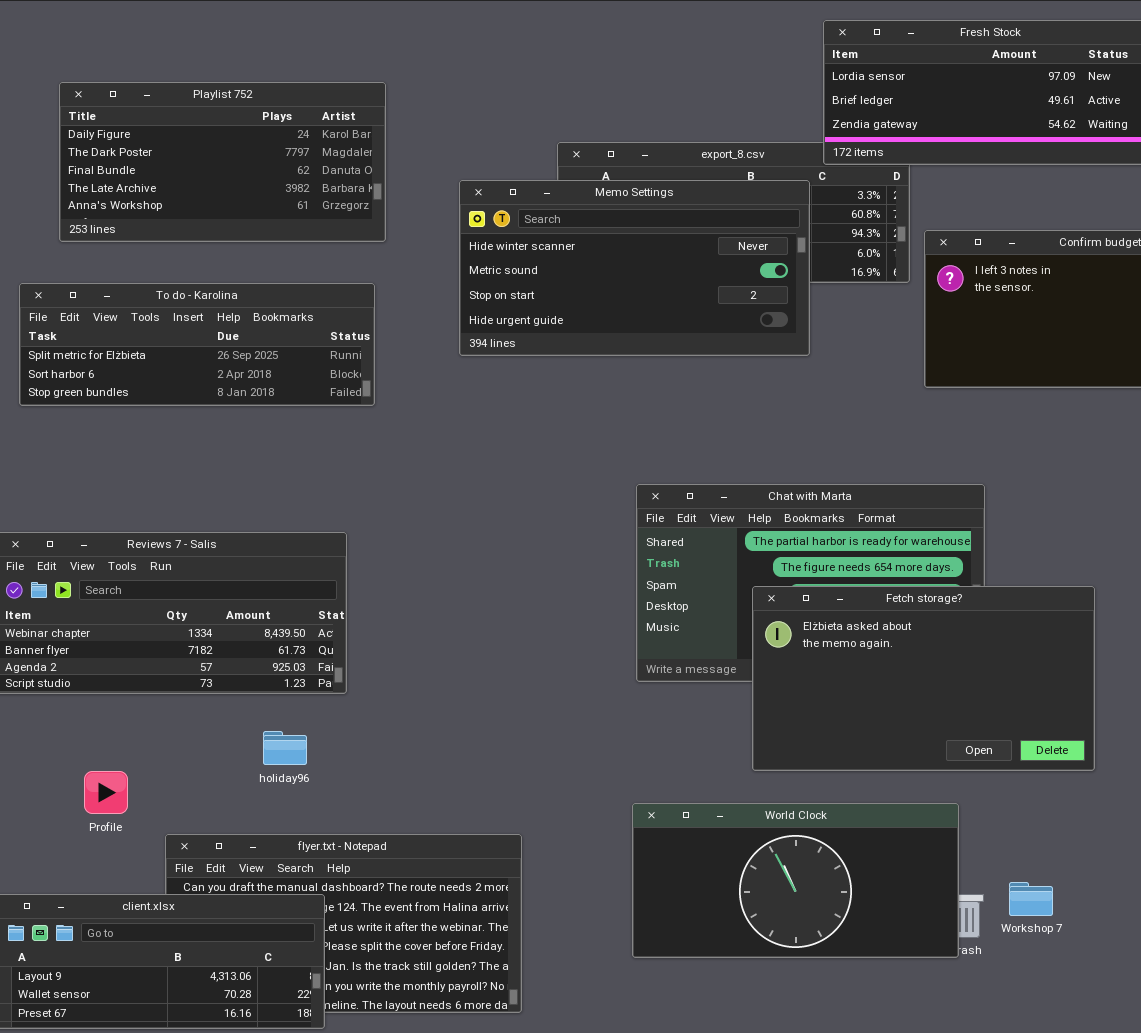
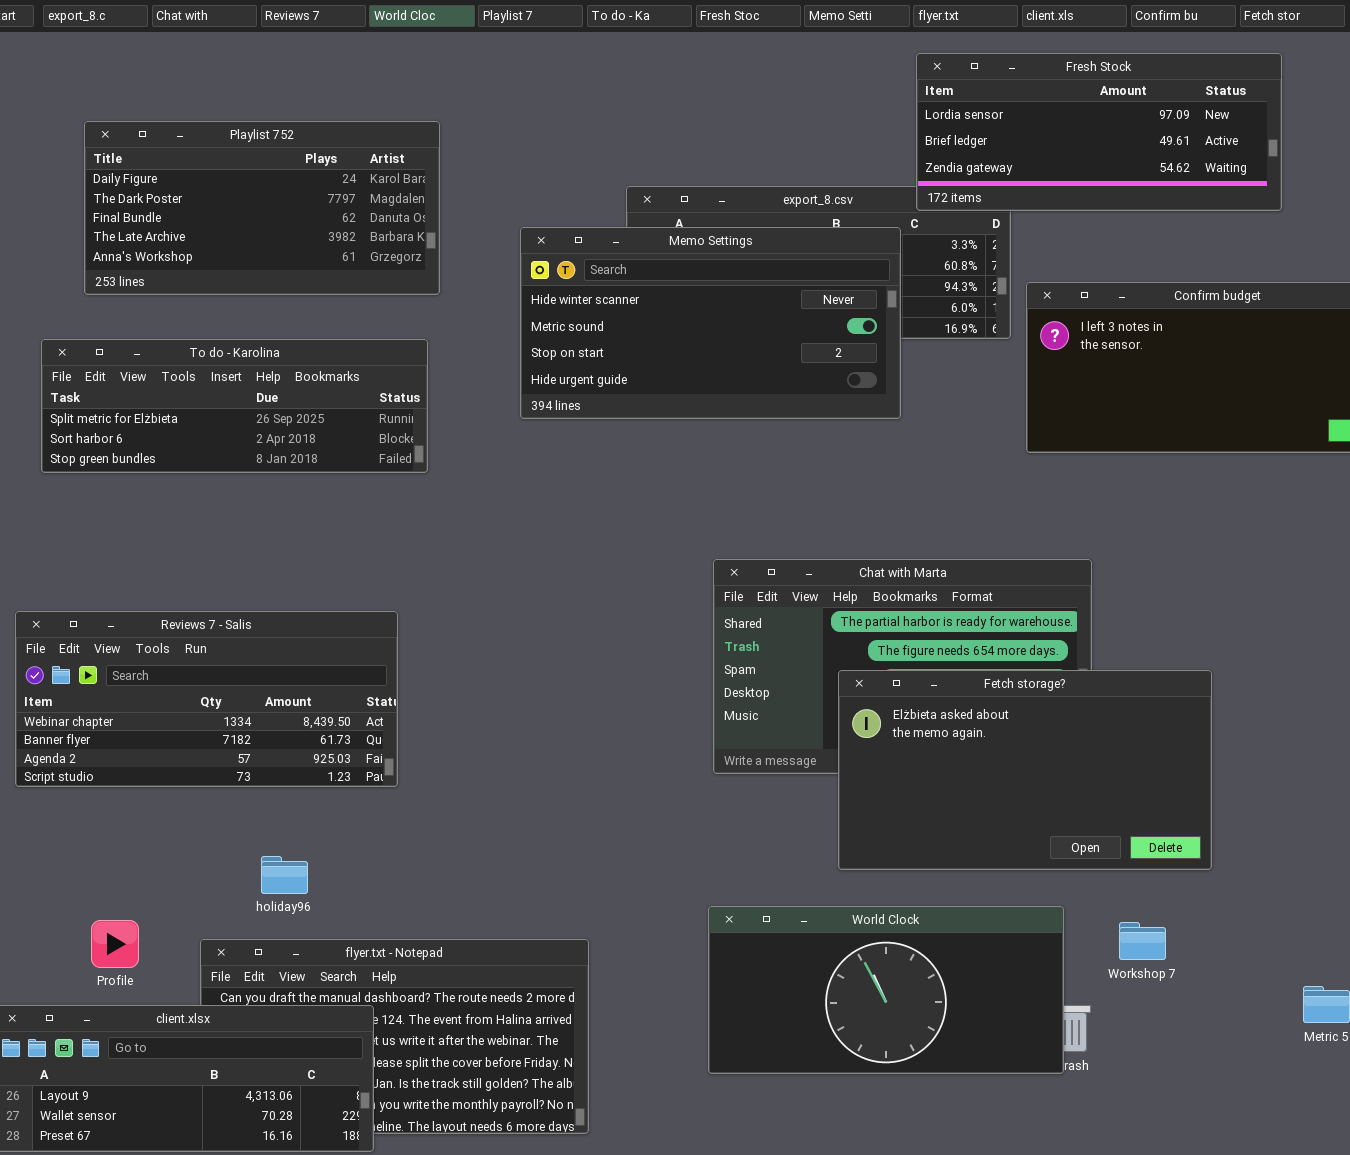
holiday96: [263,731,307,765] -> [261,856,308,894], moved
Profile: [84,771,128,814] -> [91,920,139,968], moved
Workshop 7: [1009,882,1053,916] -> [1119,922,1166,960], moved

